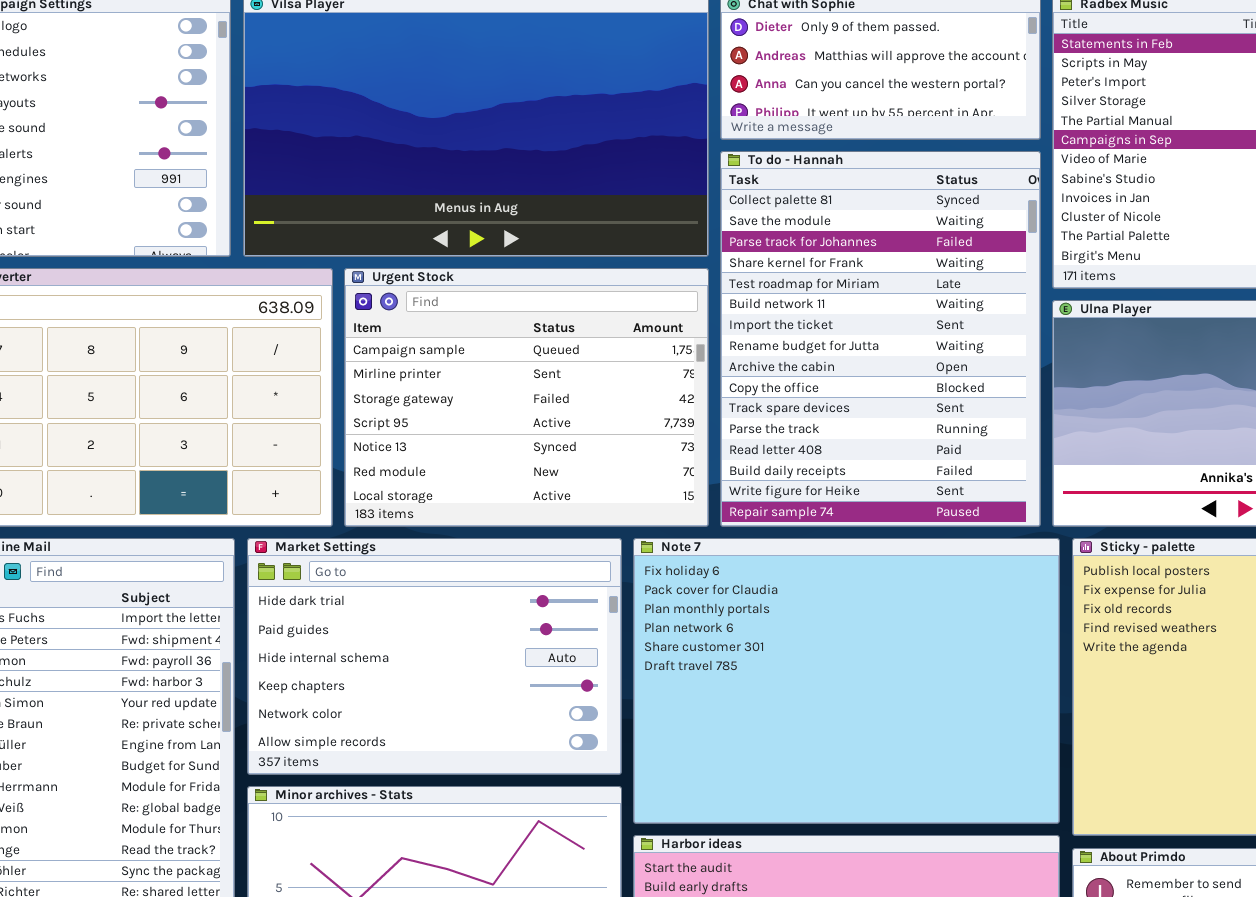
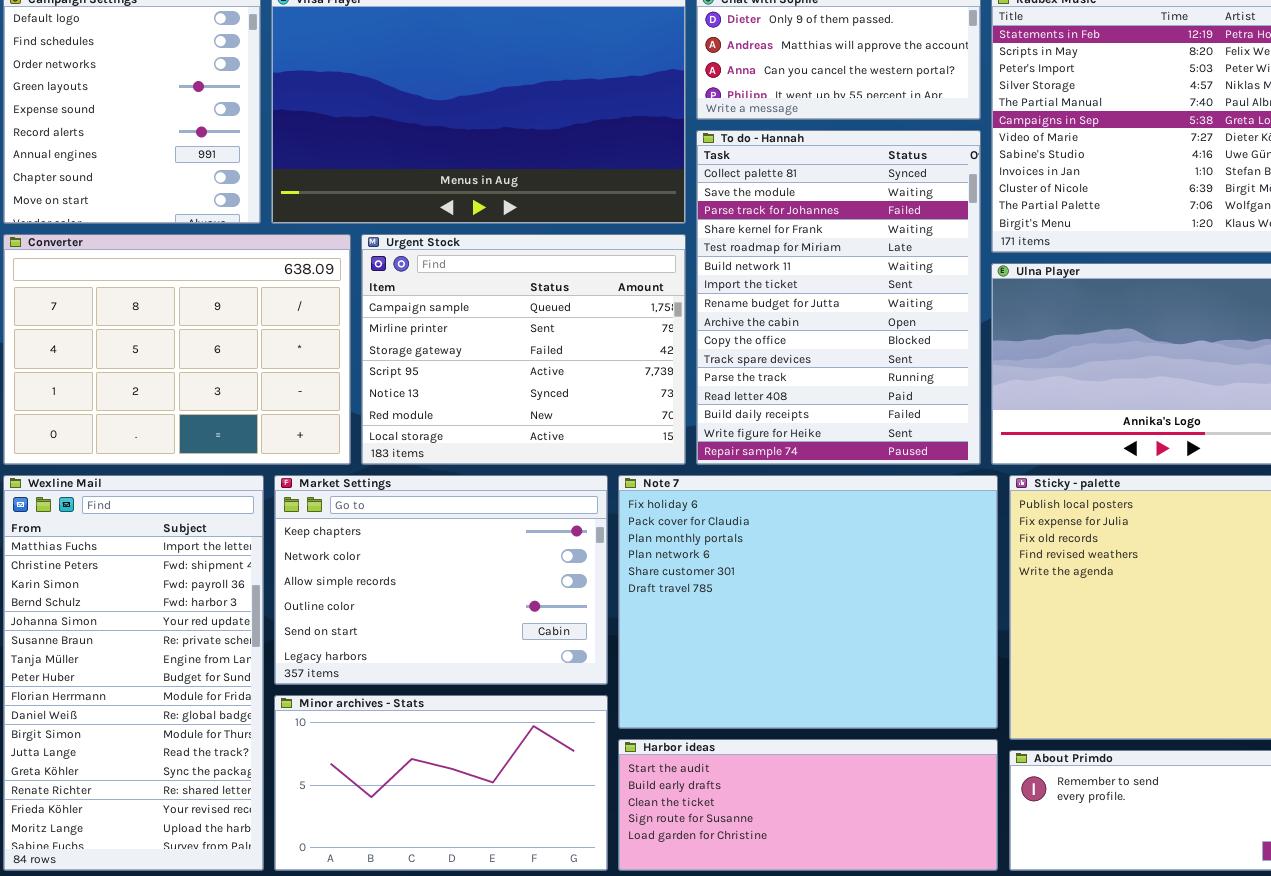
Market Settings: [247,538,622,775] -> [274,475,608,685], scrolled down 3 rows

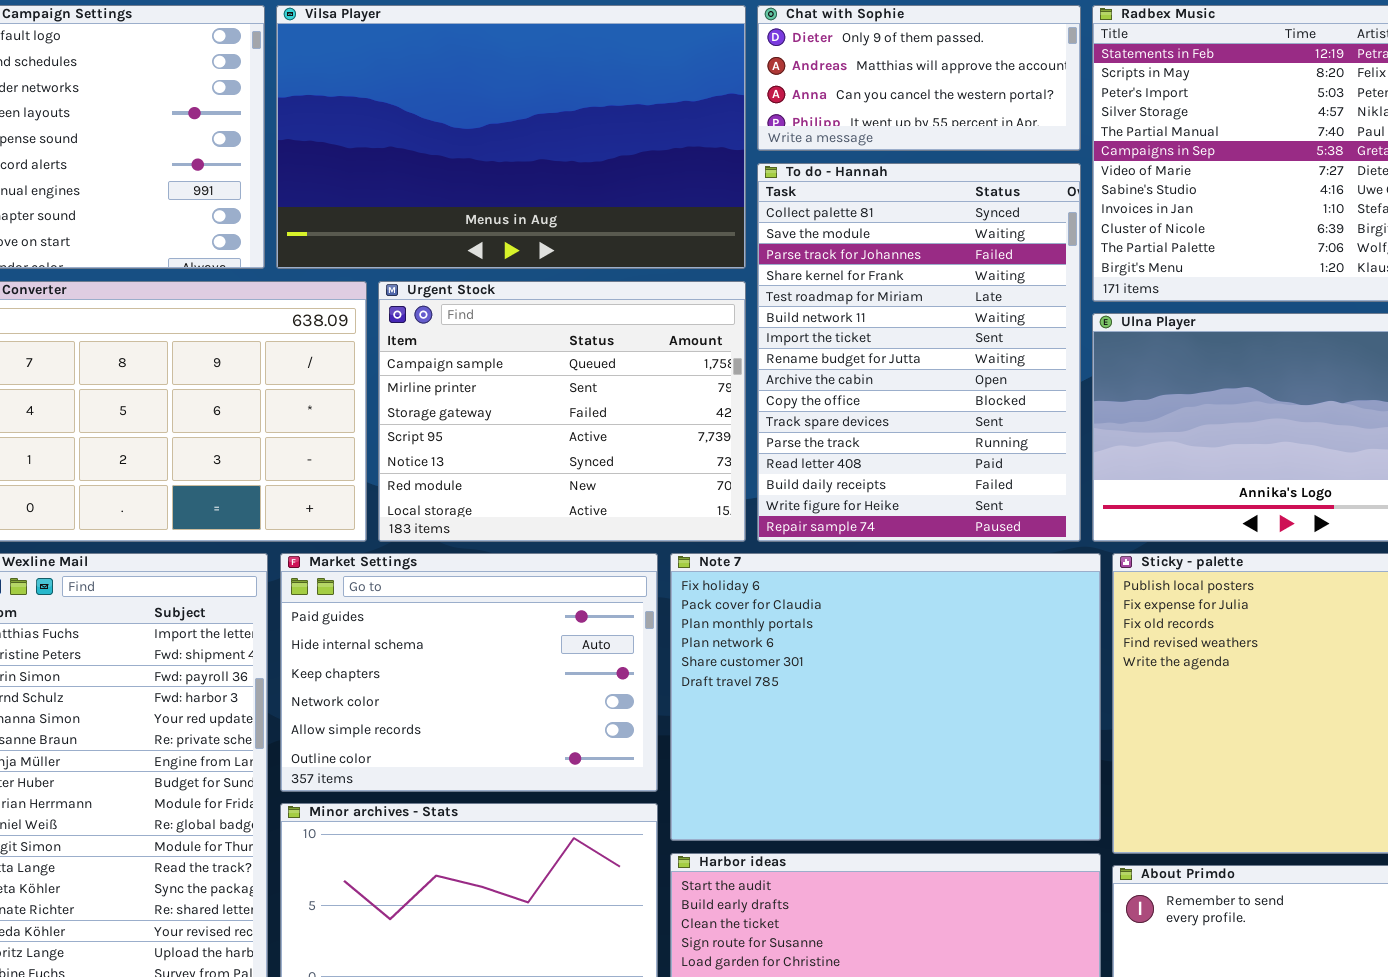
Market Settings: [274,475,608,685] -> [280,553,658,792], scrolled up 2 rows

